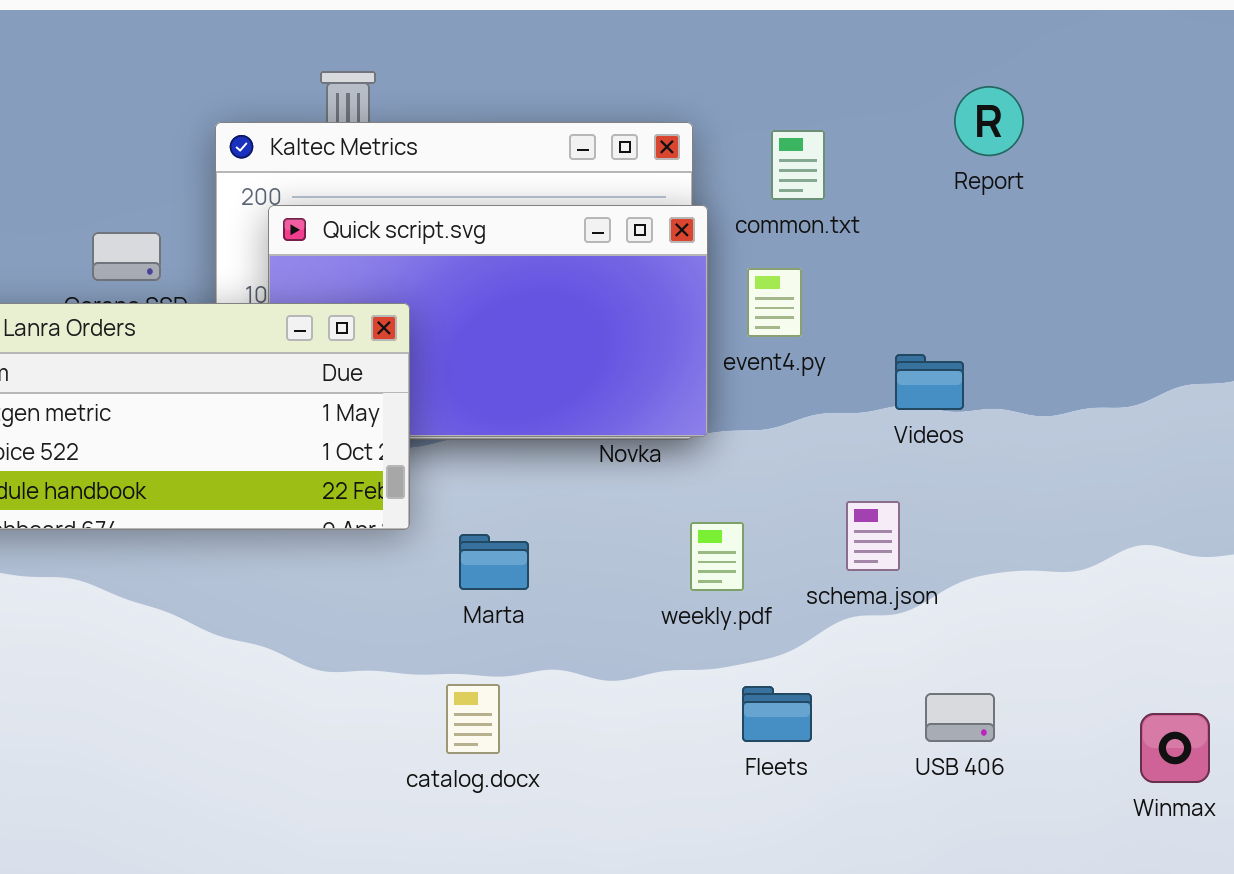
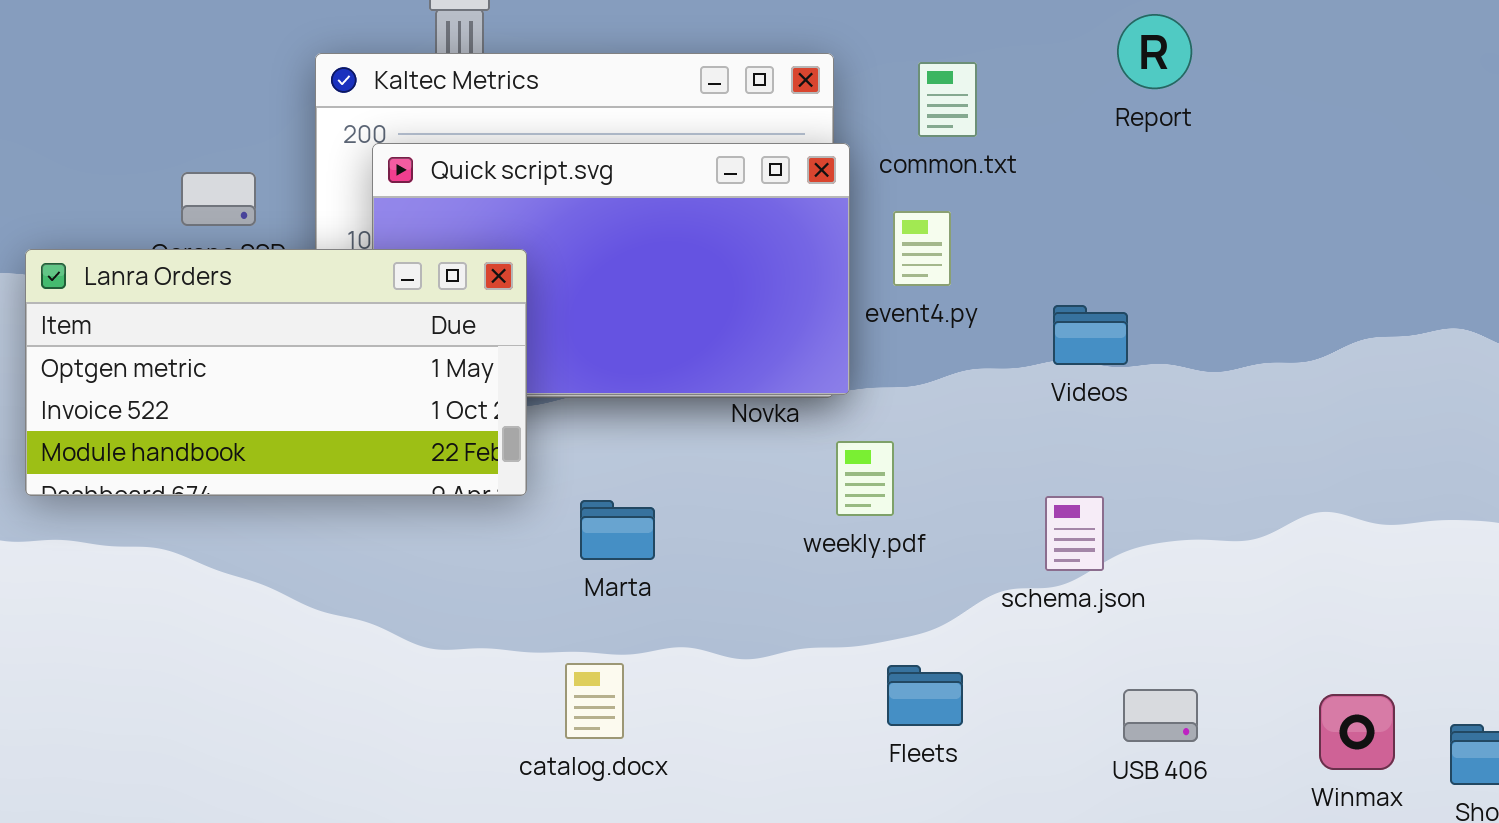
schema.json: [846,501,900,571] -> [1045,496,1104,571], moved
weekly.pdf: [690,522,744,591] -> [836,441,894,516], moved
USB 406: [925,693,995,742] -> [1123,689,1198,742], moved

